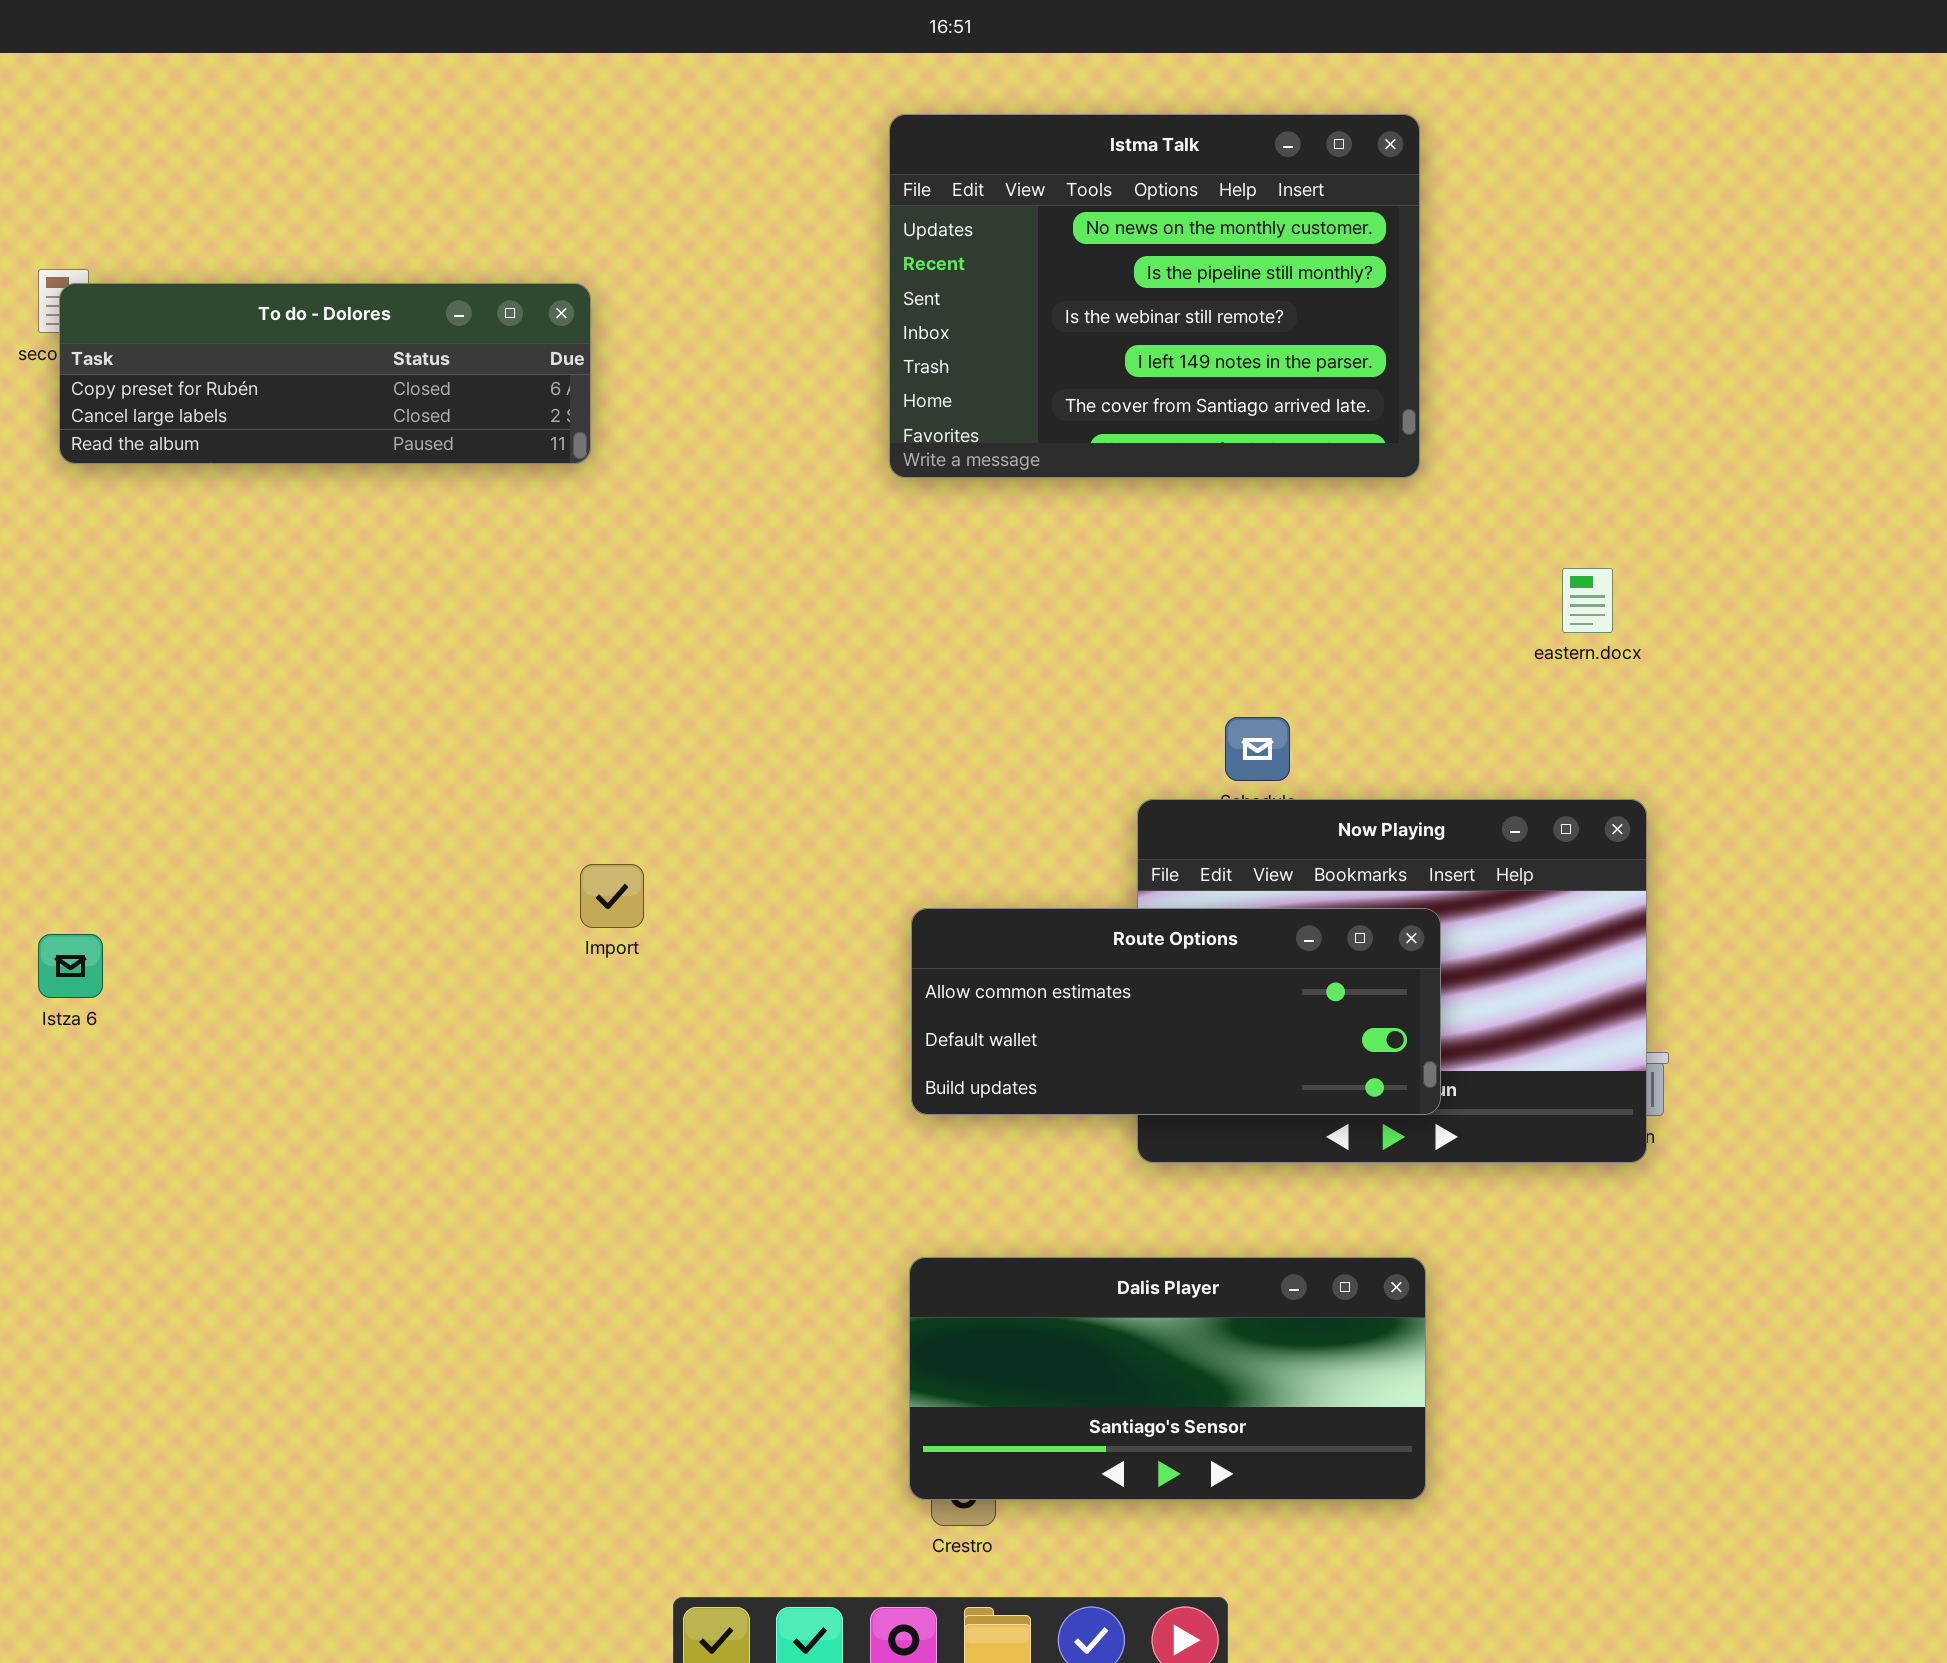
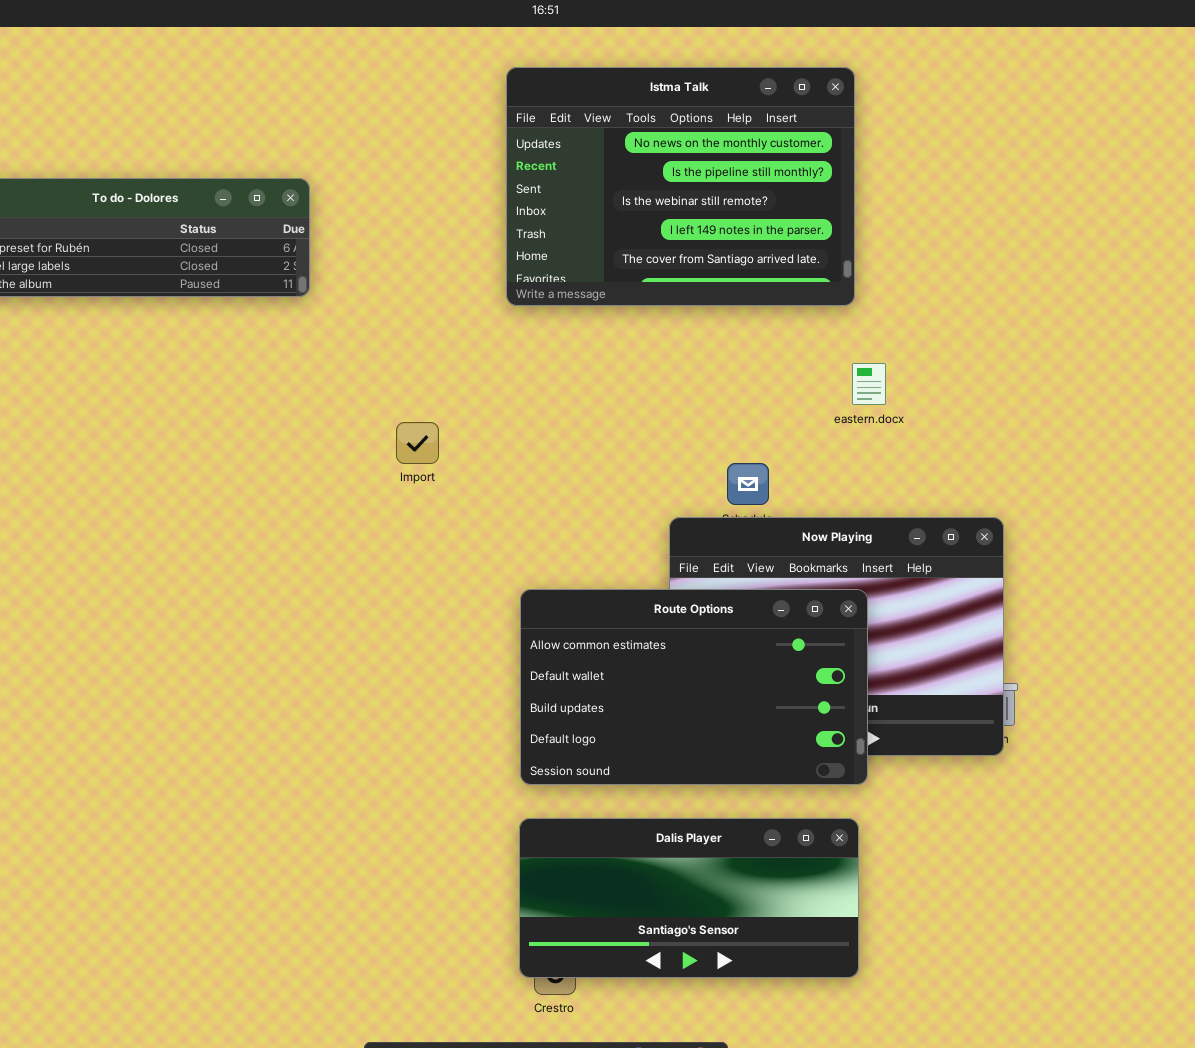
eastern.docx: [1562,568,1613,633] -> [852,363,886,405], moved
Import: [580,864,644,928] -> [396,422,439,464], moved
Route Options: [911,908,1441,1115] -> [520,589,868,785], resized

